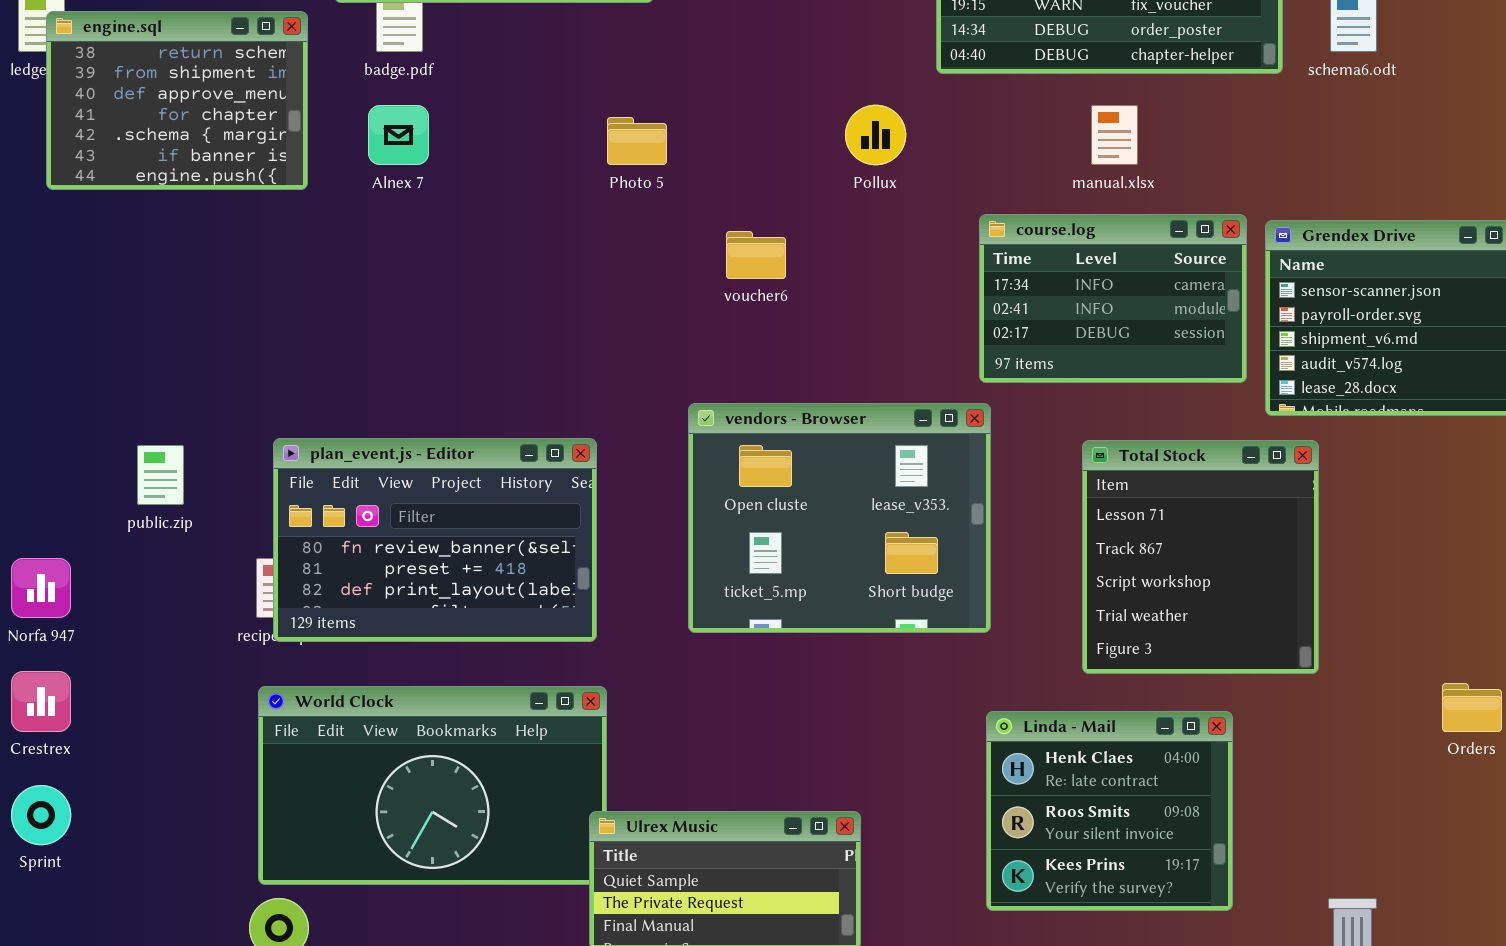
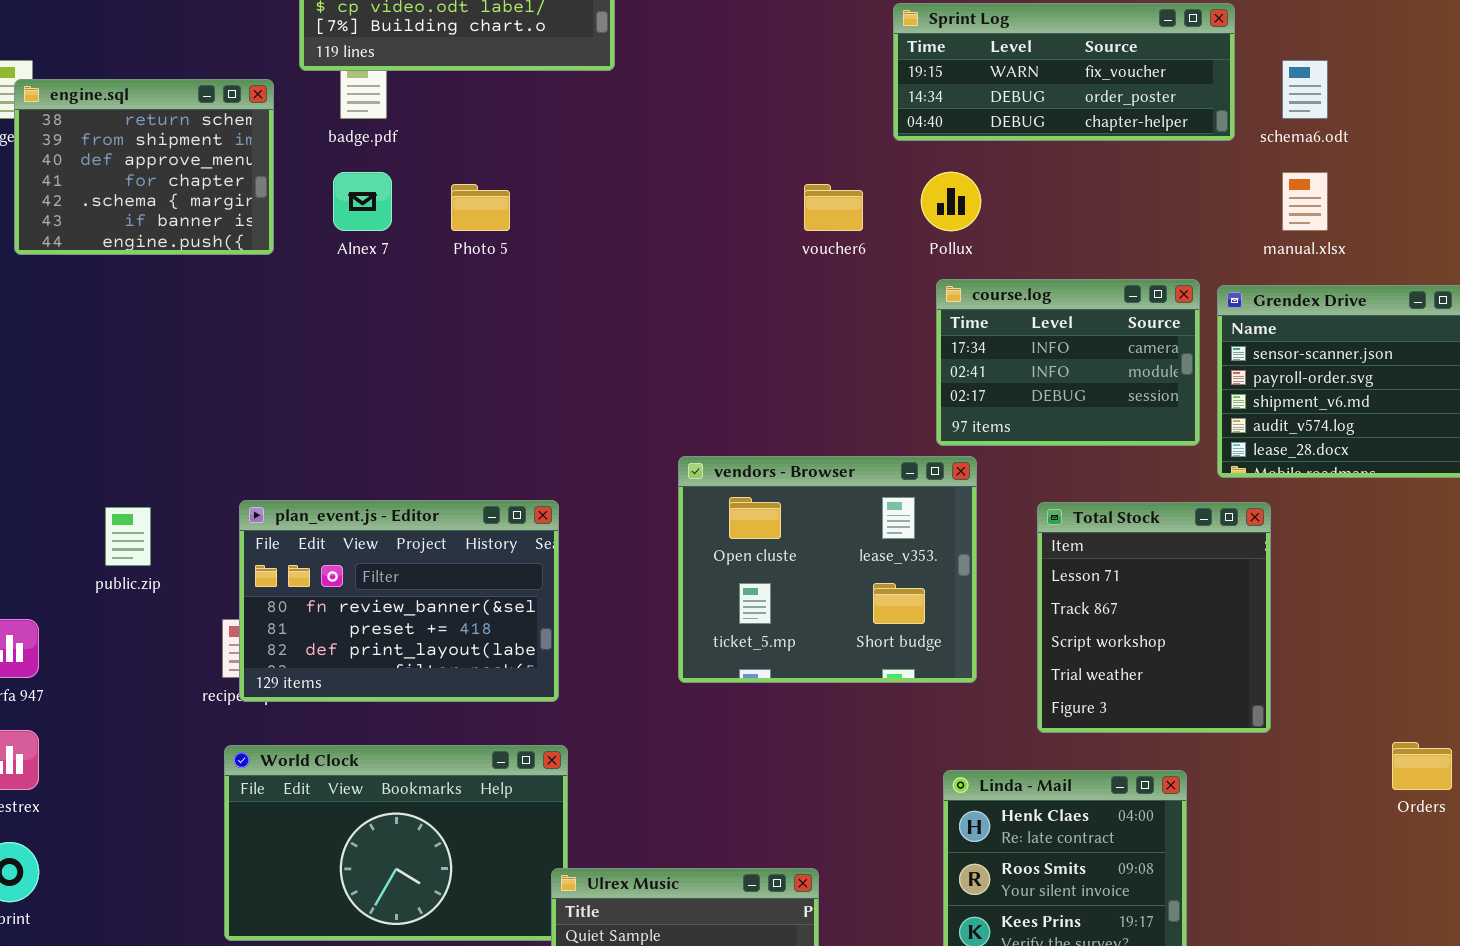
Pollux: [845,105,906,165] -> [921,172,981,231], moved
manual.xlsx: [1091,105,1138,165] -> [1282,172,1328,231], moved
Photo 5: [607,117,667,165] -> [451,184,510,231], moved
voucher6: [726,231,786,279] -> [804,184,863,231], moved
vendors - Browser: [688,403,991,633] -> [678,456,977,683], moved

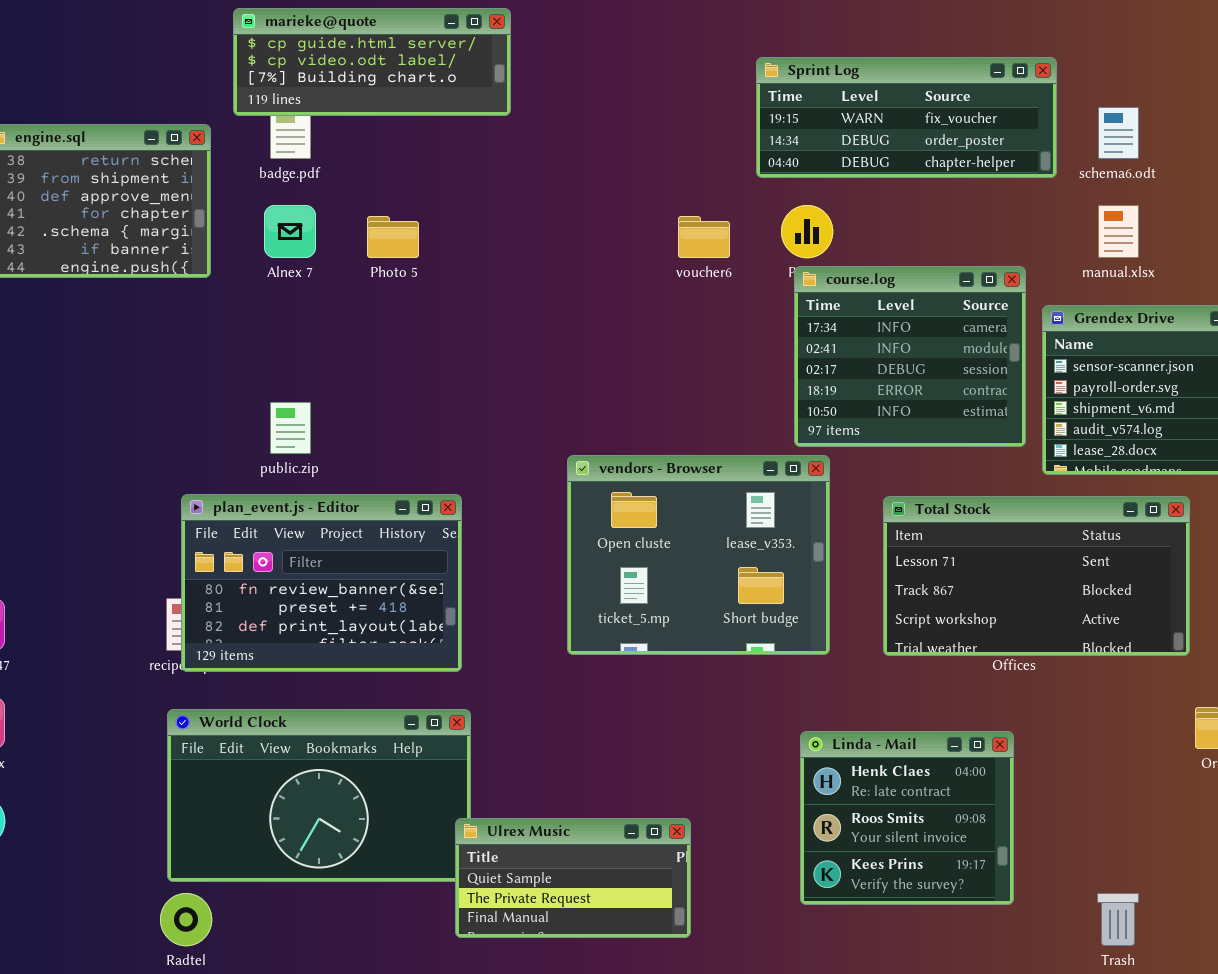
course.log: [936,279,1200,446] -> [794,266,1026,447], resized
Total Stock: [1037,502,1271,733] -> [883,496,1190,656], resized
public.zip: [105,507,151,566] -> [270,402,311,454], moved

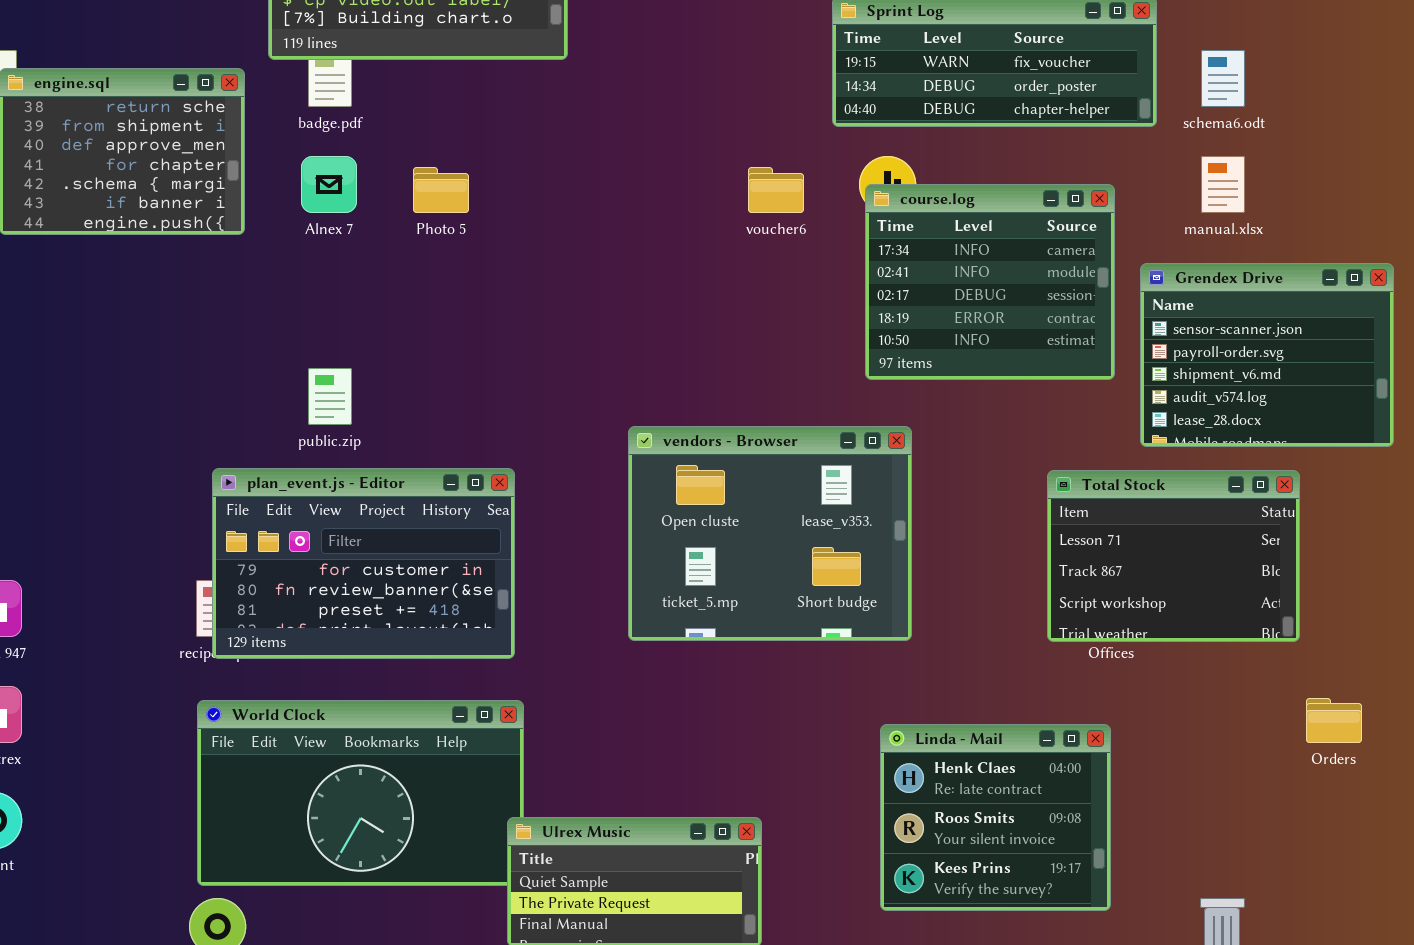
course.log: [794,266,1026,447] -> [865,184,1115,380], moved
plan_event.js - Editor: [181,494,462,672] -> [212,468,515,659], scrolled up 1 row
Total Stock: [883,496,1190,656] -> [1047,470,1300,642], resized

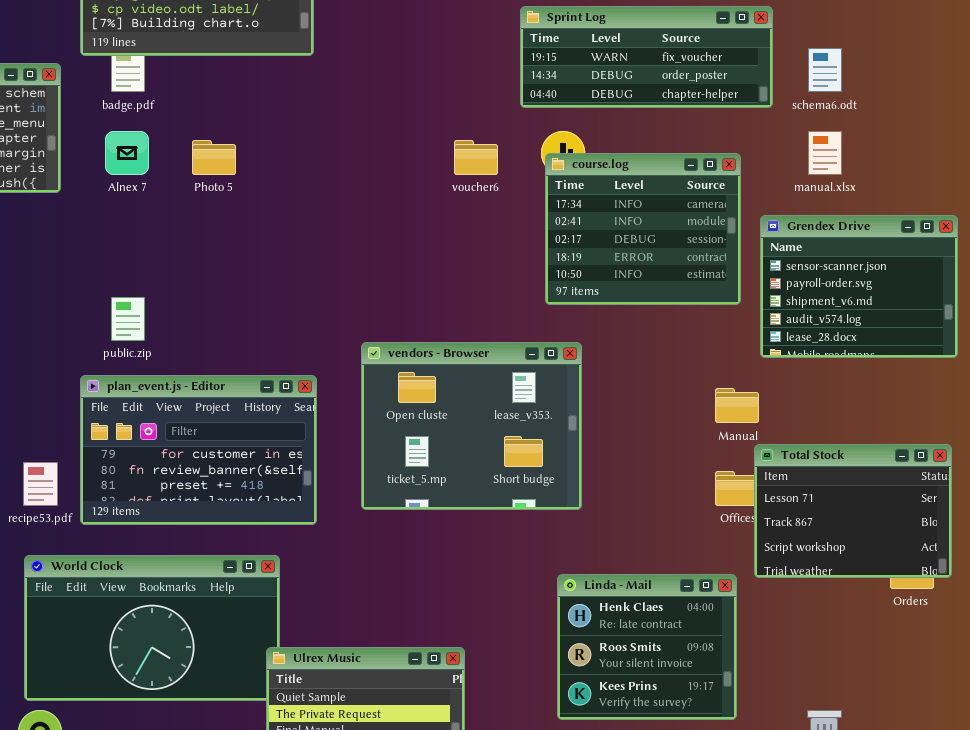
plan_event.js - Editor: [212,468,515,659] -> [80,375,317,525], moved
Total Stock: [1047,470,1300,642] -> [754,444,952,578], moved

